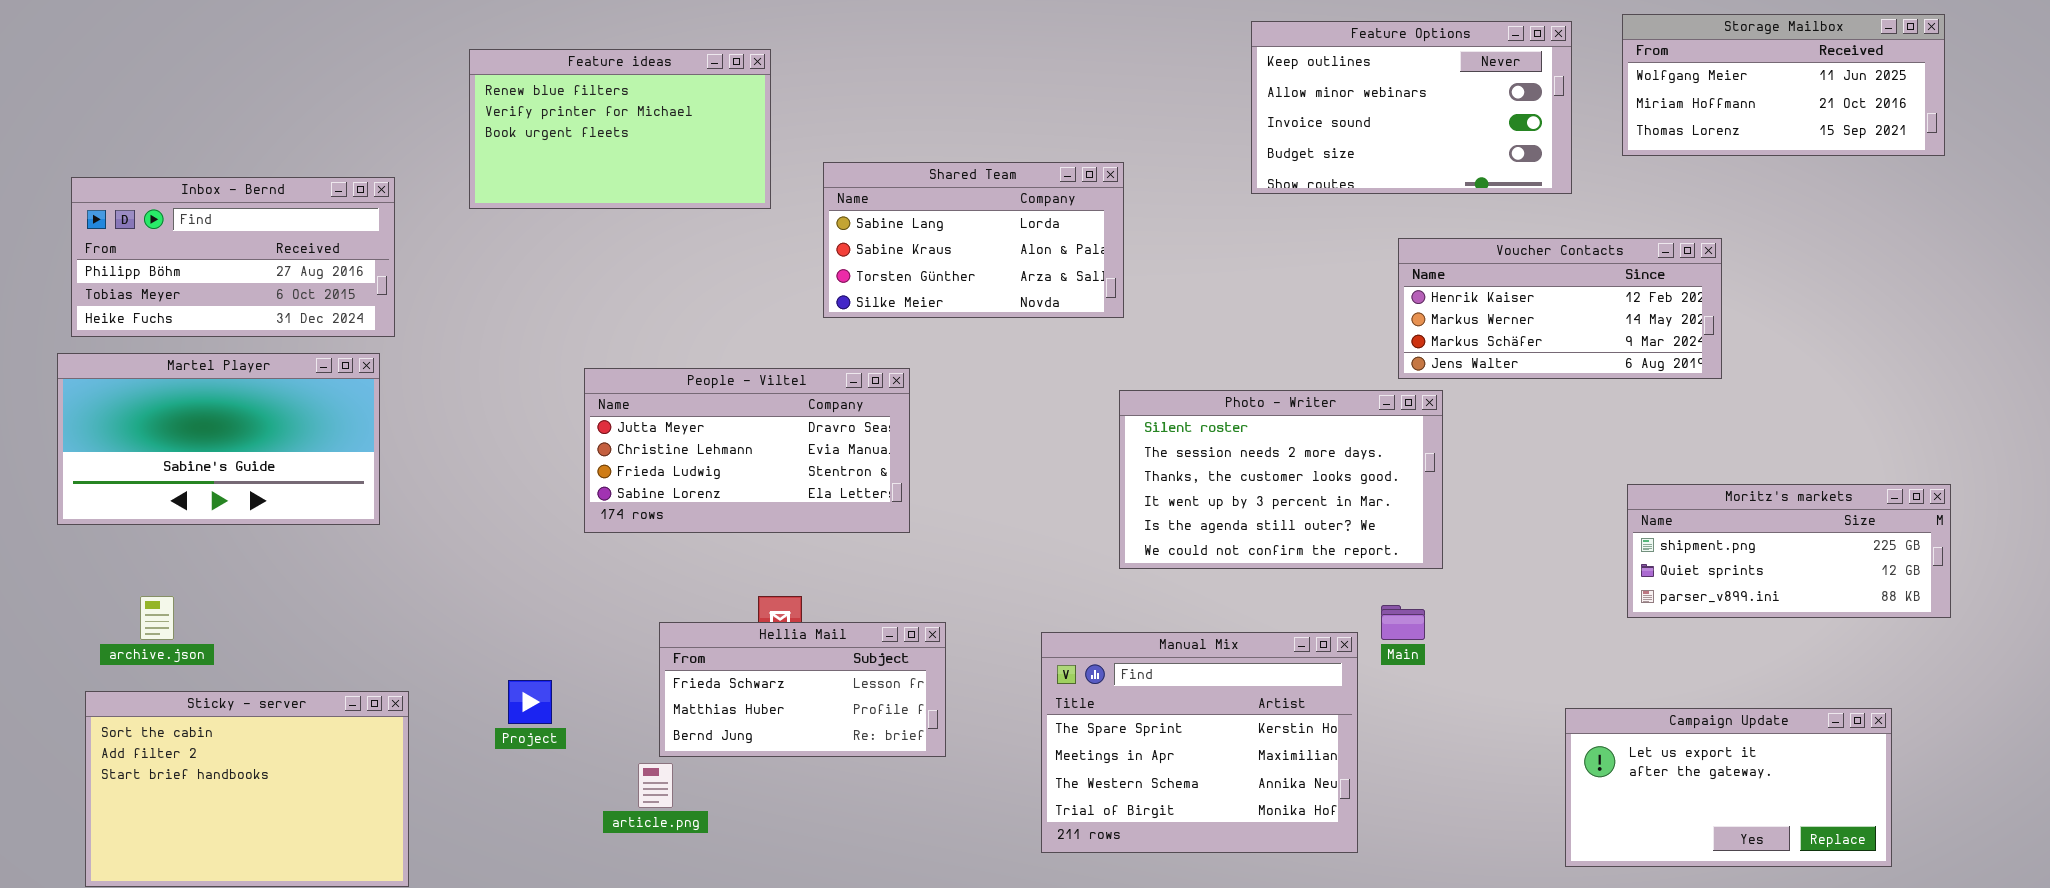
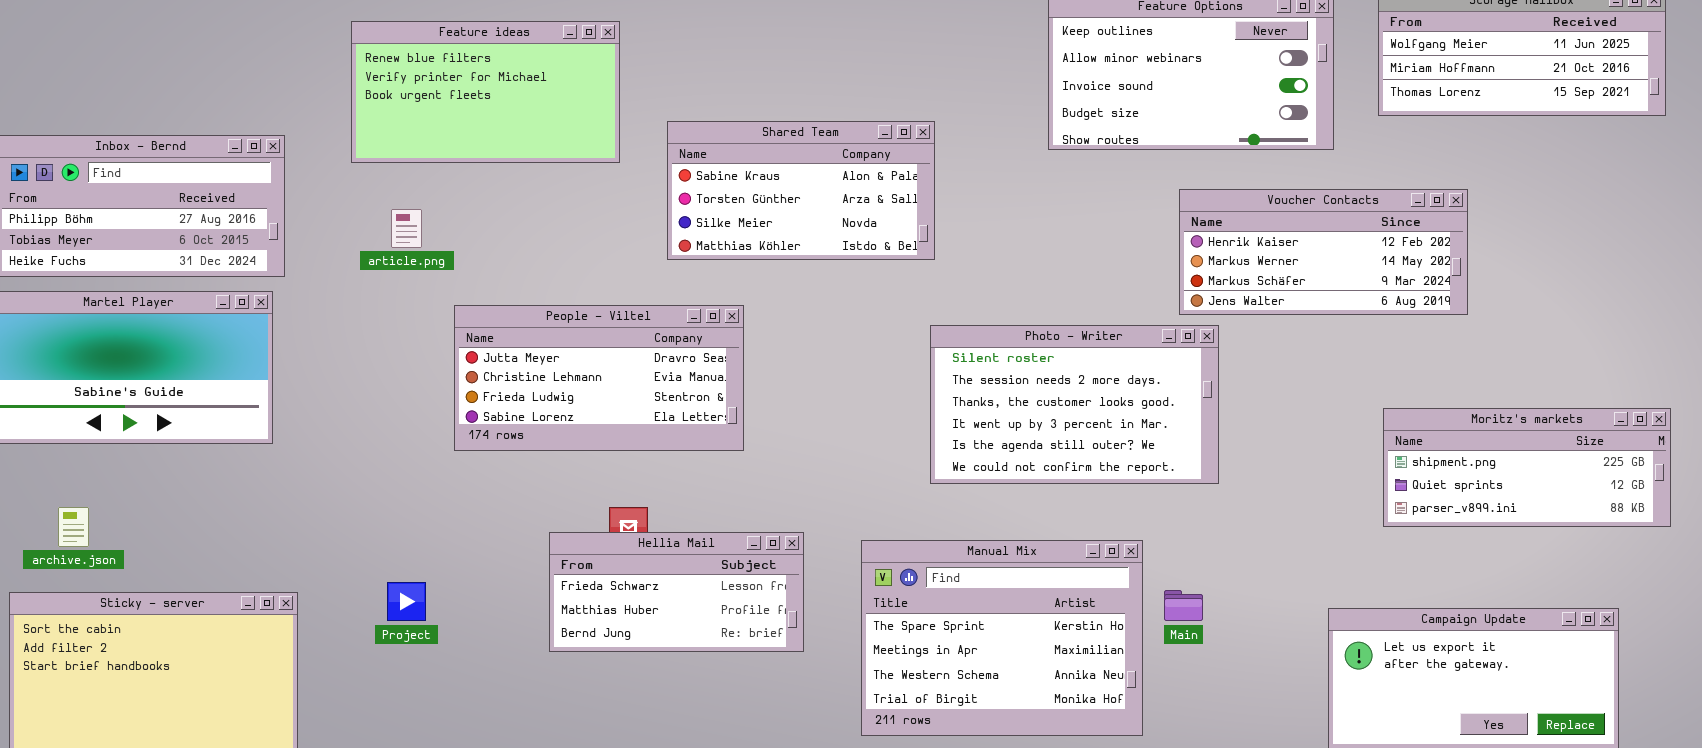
Shared Team: [823,162,1124,318] -> [667,121,935,260], scrolled down 1 row
Main: [1381,605,1425,640] -> [1164,590,1203,621], moved
Hellia Mail: [659,622,946,757] -> [549,532,804,652], moved
article.png: [638,763,673,808] -> [391,209,422,248], moved

